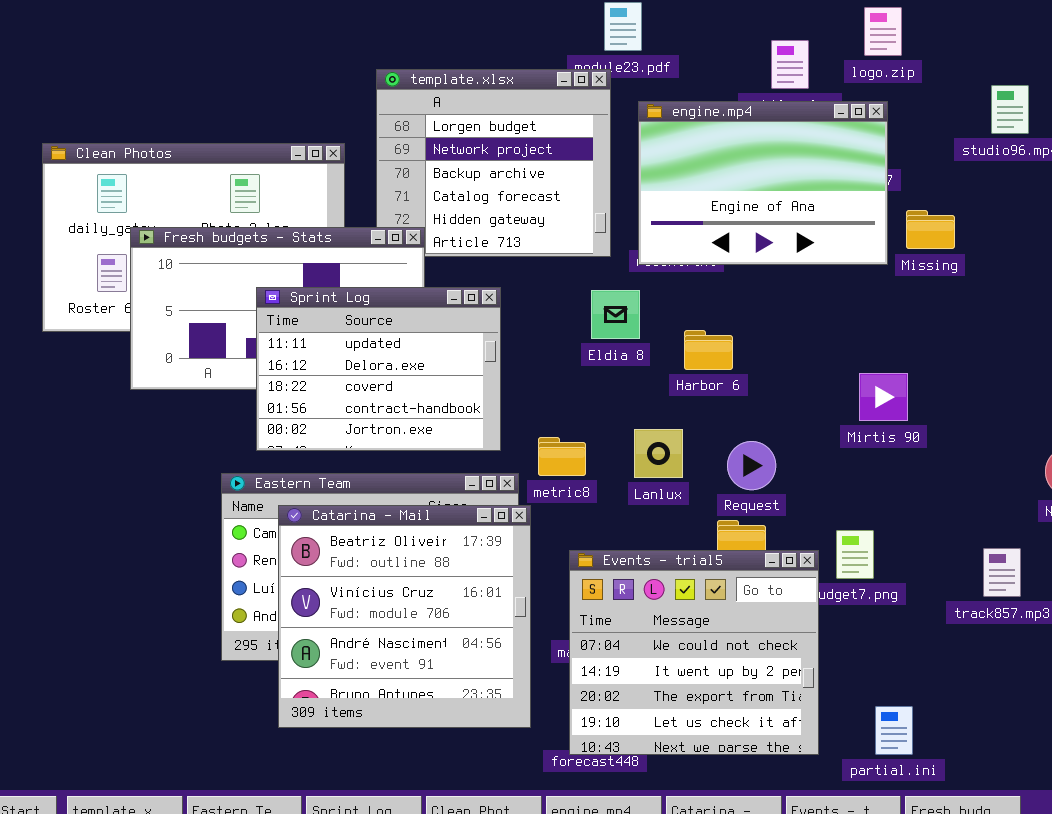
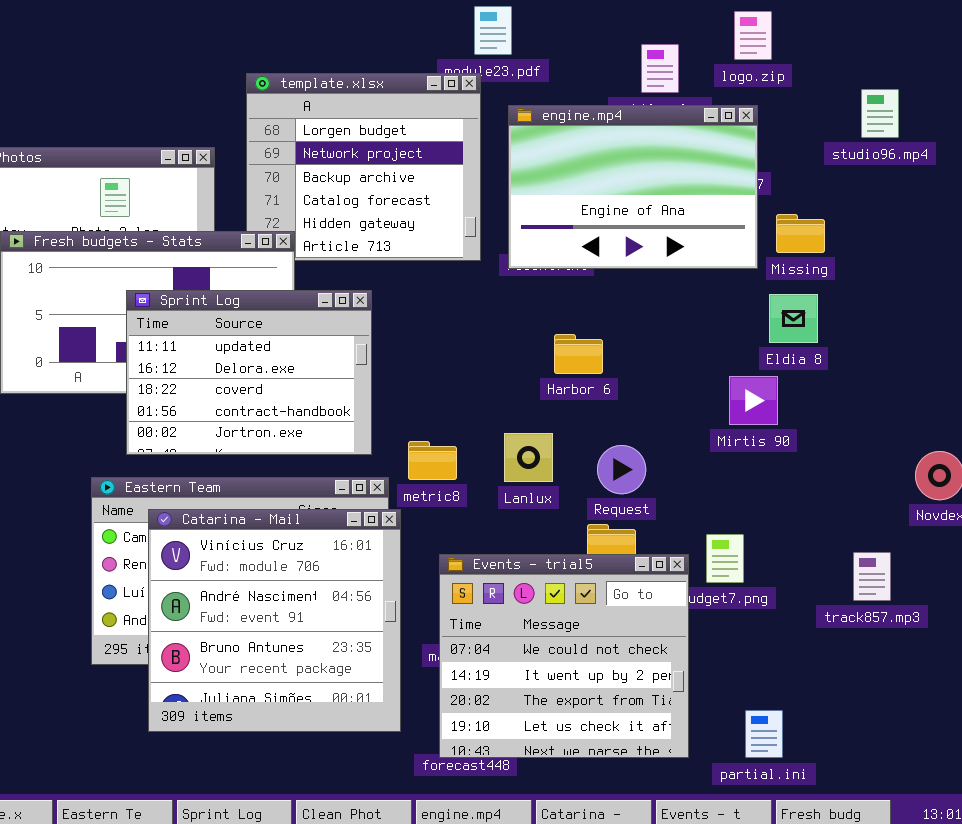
Eldia 8: [591,290,640,339] -> [769,294,818,343], moved
Catarina - Mail: [278,505,531,728] -> [148,509,401,732], scrolled down 1 row

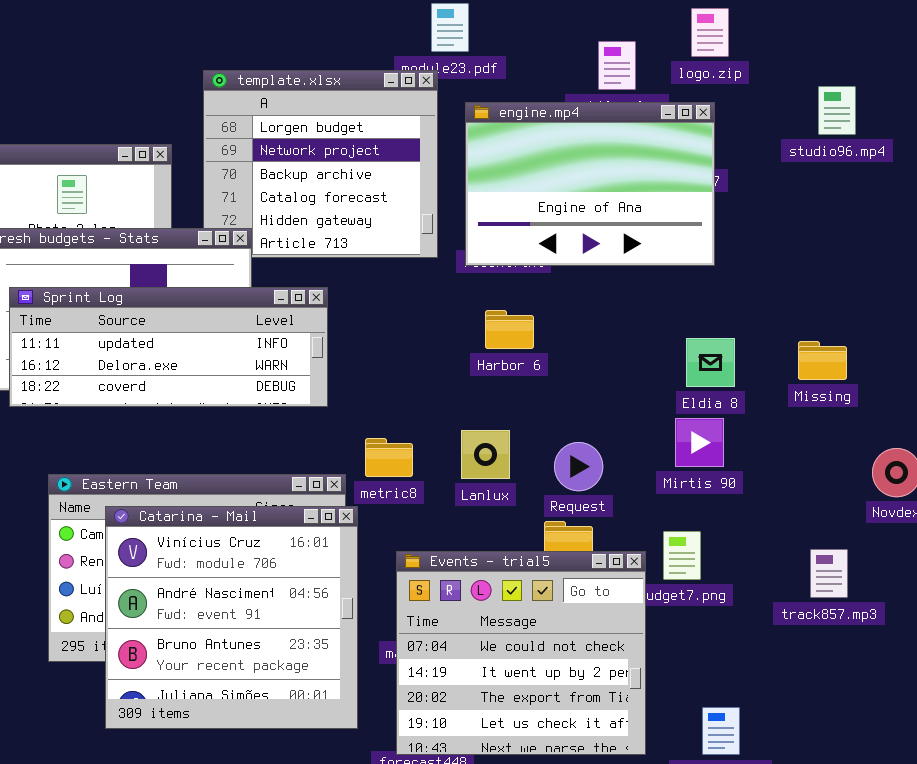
Missing: [776,214,825,253] -> [798,341,847,380], moved
Sprint Log: [126,290,372,455] -> [9,287,328,407], resized
Eldia 8: [769,294,818,343] -> [686,338,735,387], moved
Harbor 6: [554,334,603,374] -> [485,310,534,349], moved
Mirtis 90: [729,376,778,425] -> [675,418,724,467], moved

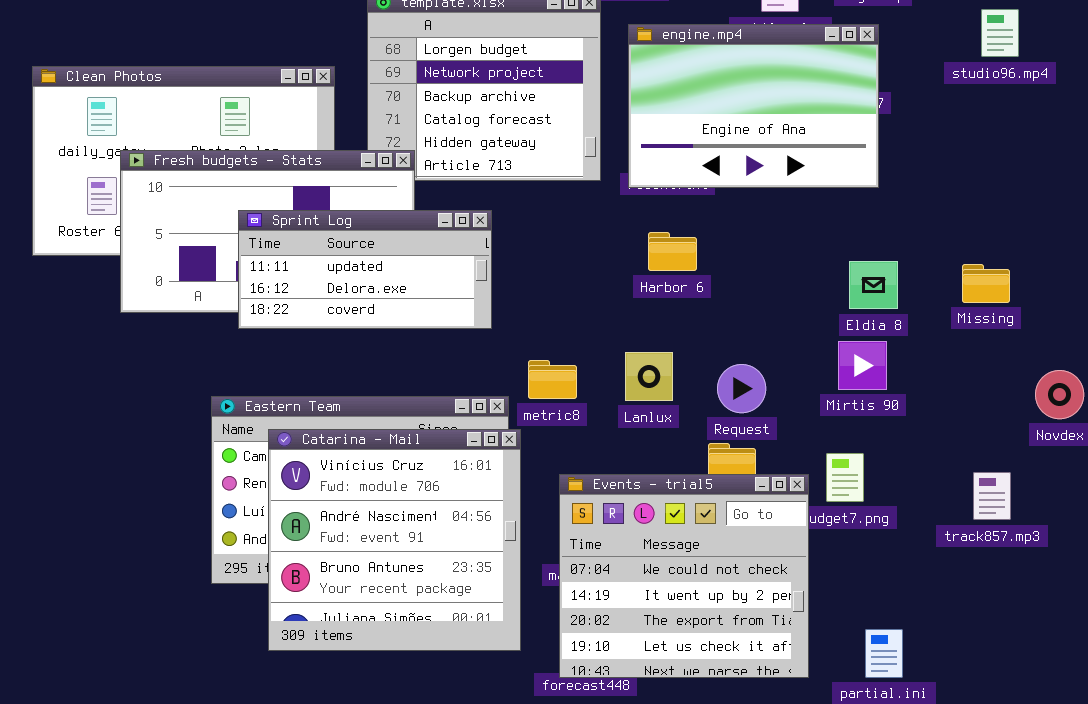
Sprint Log: [9,287,328,407] -> [238,210,492,329], resized

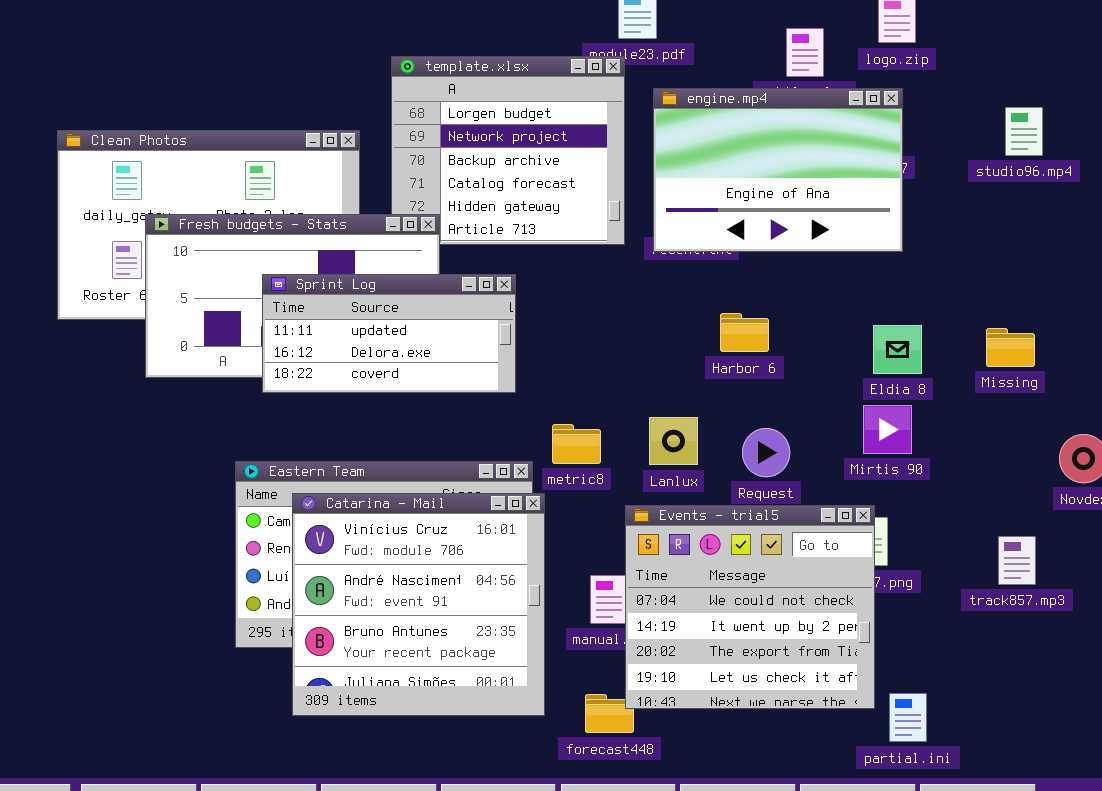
studio96.mp4: [981,9,1019,57] -> [1005,107,1043,156], moved
Harbor 6: [648,232,697,271] -> [720,313,769,352], moved
Events - trial5: [559,474,809,678] -> [625,505,875,709], moved

